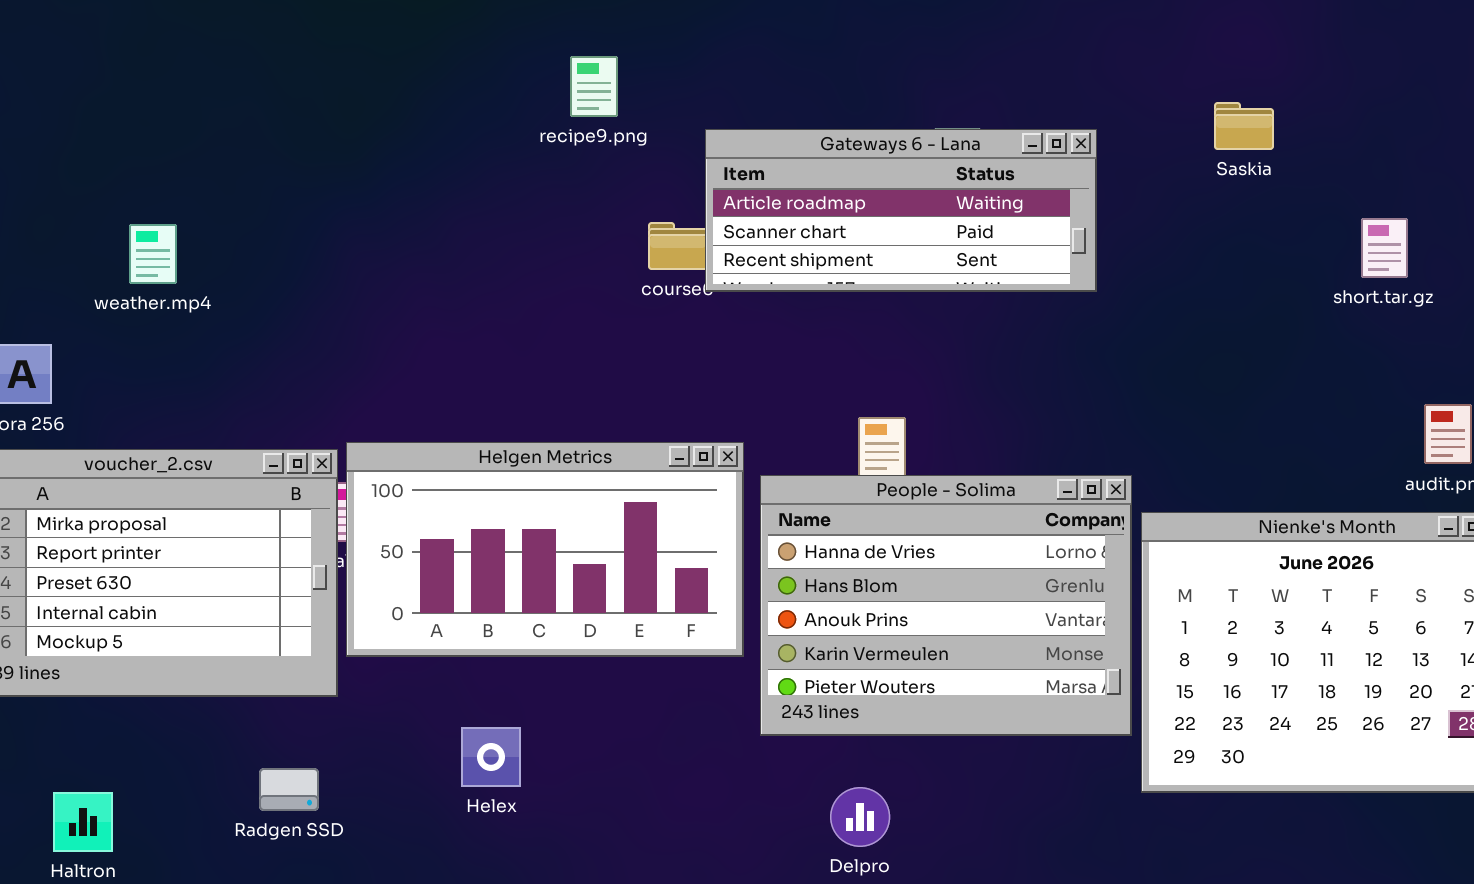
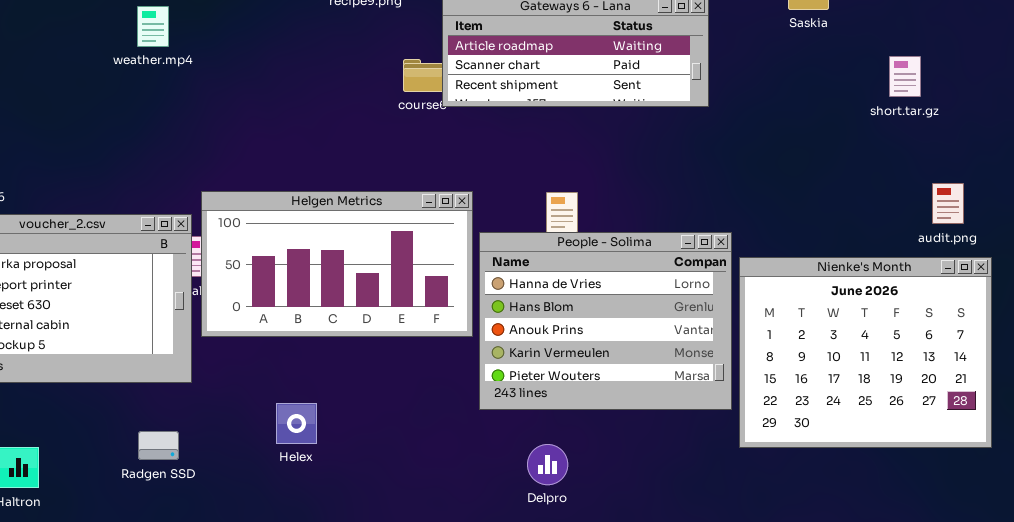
weather.mp4: [129,224,177,284] -> [137,6,169,47], moved
Helgen Metrics: [346,442,744,657] -> [201,191,473,337], moved

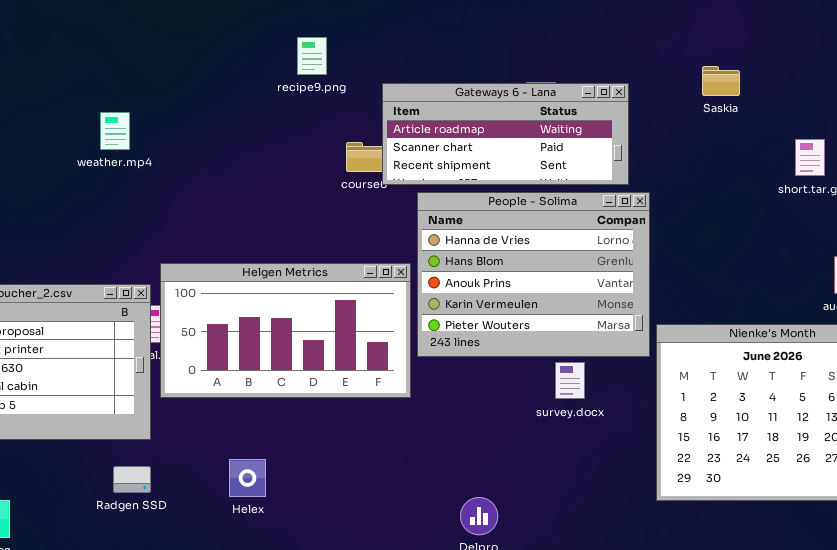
weather.mp4: [137,6,169,47] -> [100,112,130,150], moved
People - Solima: [479,232,732,410] -> [417,192,650,357], moved
Radgen SSD: [138,431,179,460] -> [113,466,151,493], moved

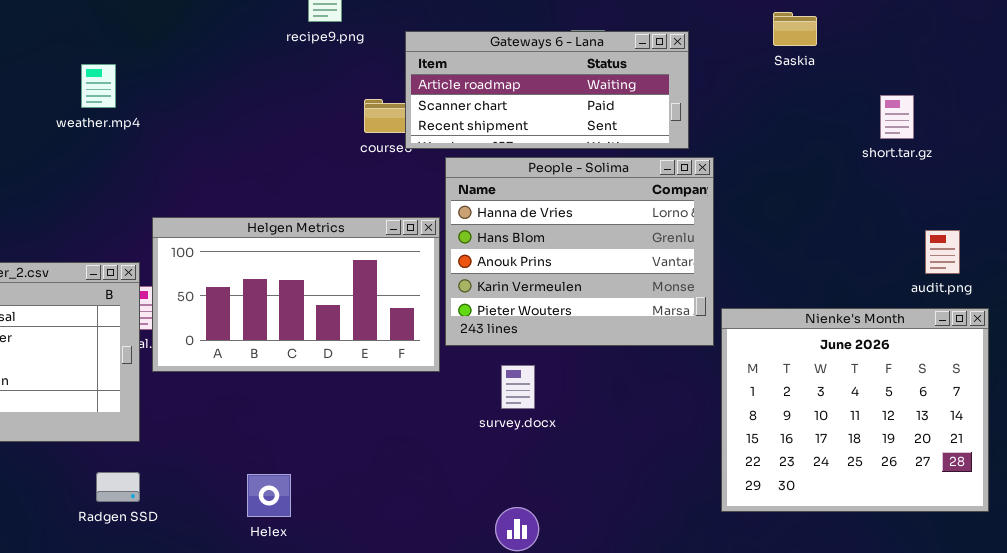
Helgen Metrics: [160,263,411,398] -> [152,217,440,372], moved
survey.docx: [555,362,585,399] -> [501,365,535,409], moved
Helex: [229,459,266,497] -> [247,474,291,517], moved

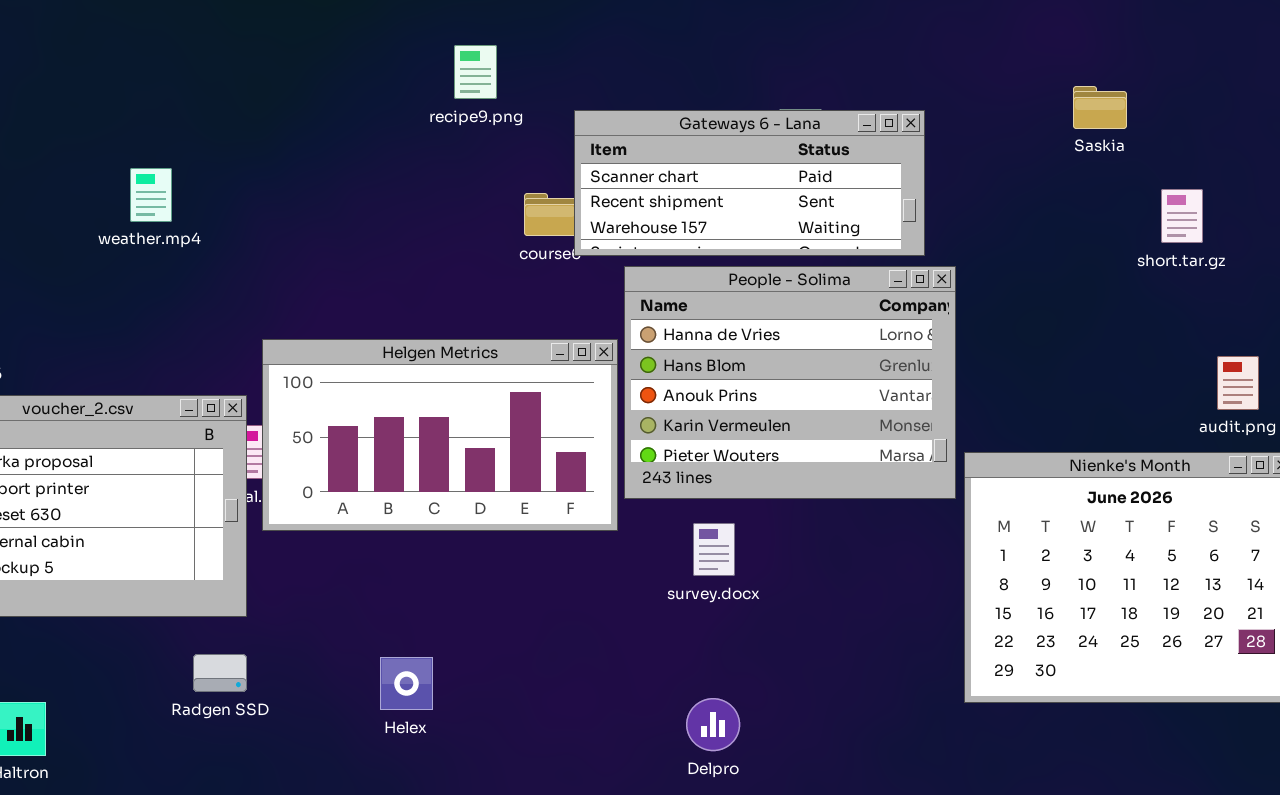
Saskia: [773,12,817,46] -> [1073,86,1127,129], moved
Gateways 6 - Lana: [405,31,689,149] -> [574,110,925,256], scrolled down 1 row
weather.mp4: [81,64,116,108] -> [130,168,172,222], moved

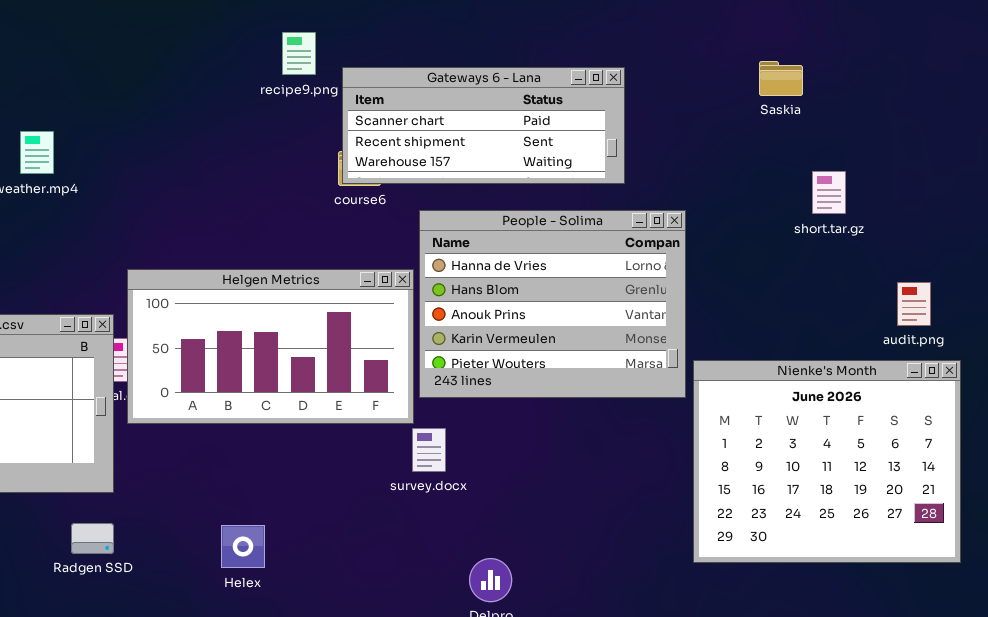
Saskia: [1073,86,1127,129] -> [759,61,803,96], moved
Gateways 6 - Lana: [574,110,925,256] -> [342,67,625,184], moved
short.tar.gz: [1161,189,1203,243] -> [812,171,846,214], moved
survey.docx: [693,523,735,576] -> [412,428,446,472], moved

